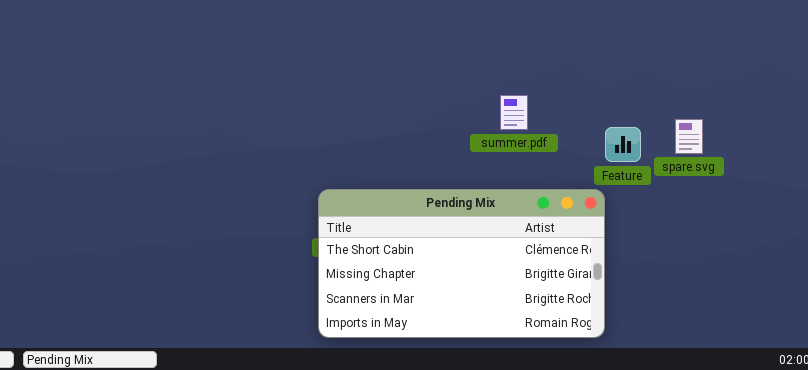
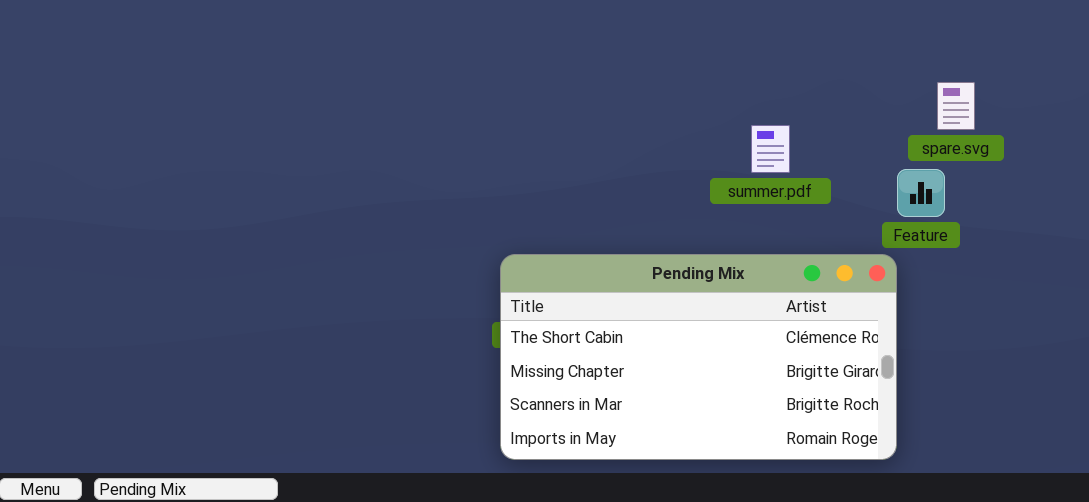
spare.svg: [675,119,703,154] -> [937,82,975,130], moved

